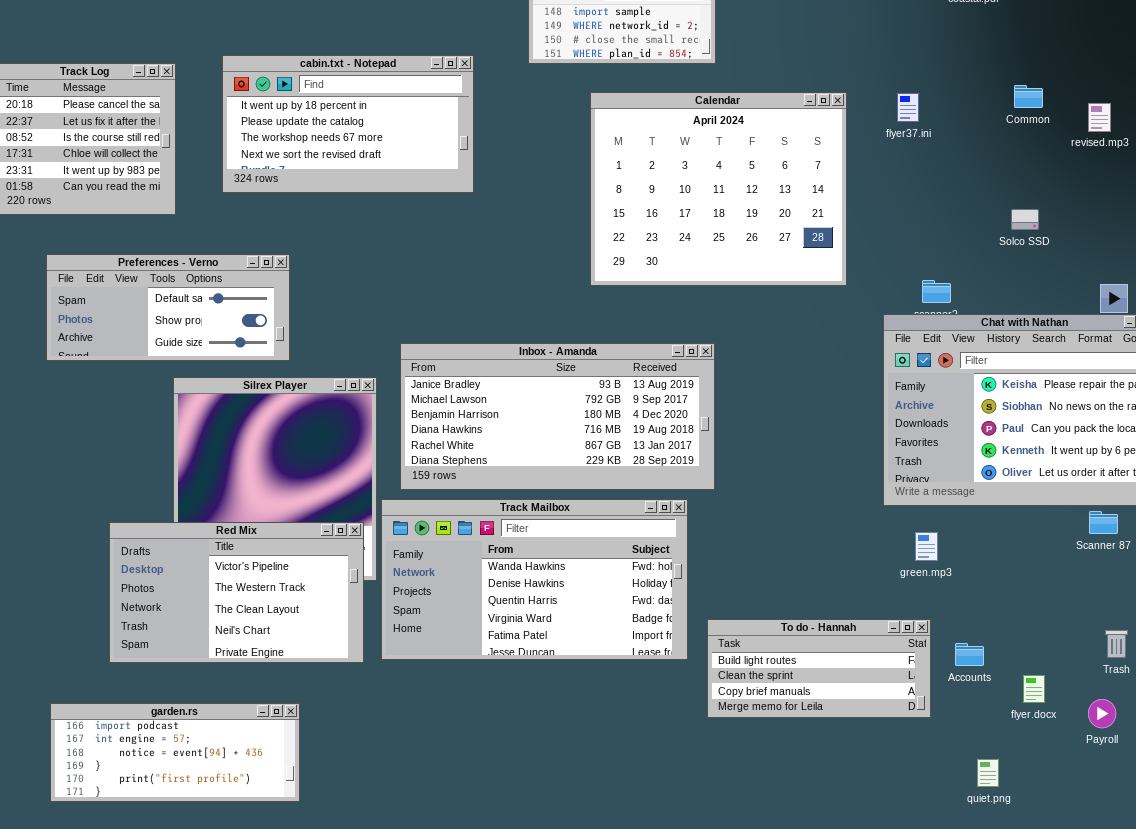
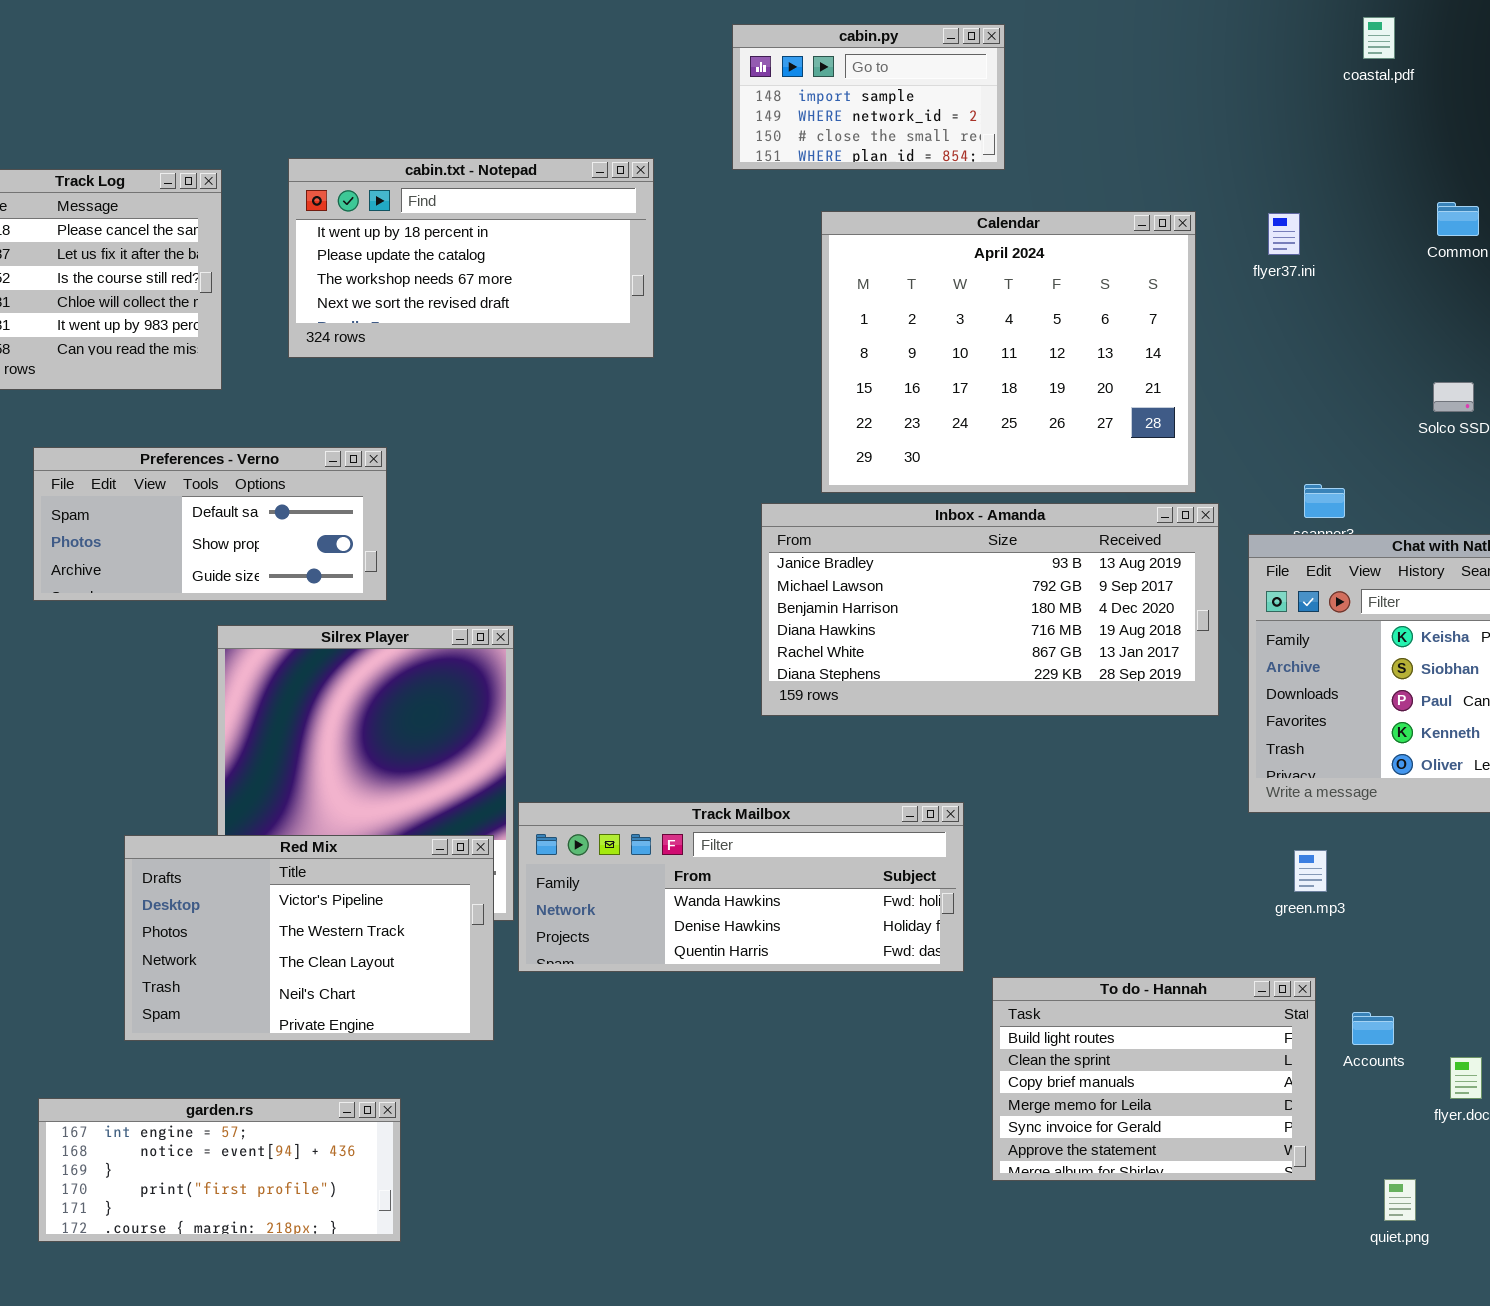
Inbox - Amanda: [400,343,715,490] -> [761,503,1219,716], moved
Track Mailbox: [381,499,688,660] -> [518,802,964,972], resized
To do - Hannah: [707,619,931,718] -> [992,977,1316,1181], resized
garden.rs: [50,703,300,802] -> [38,1098,401,1242], scrolled down 1 row

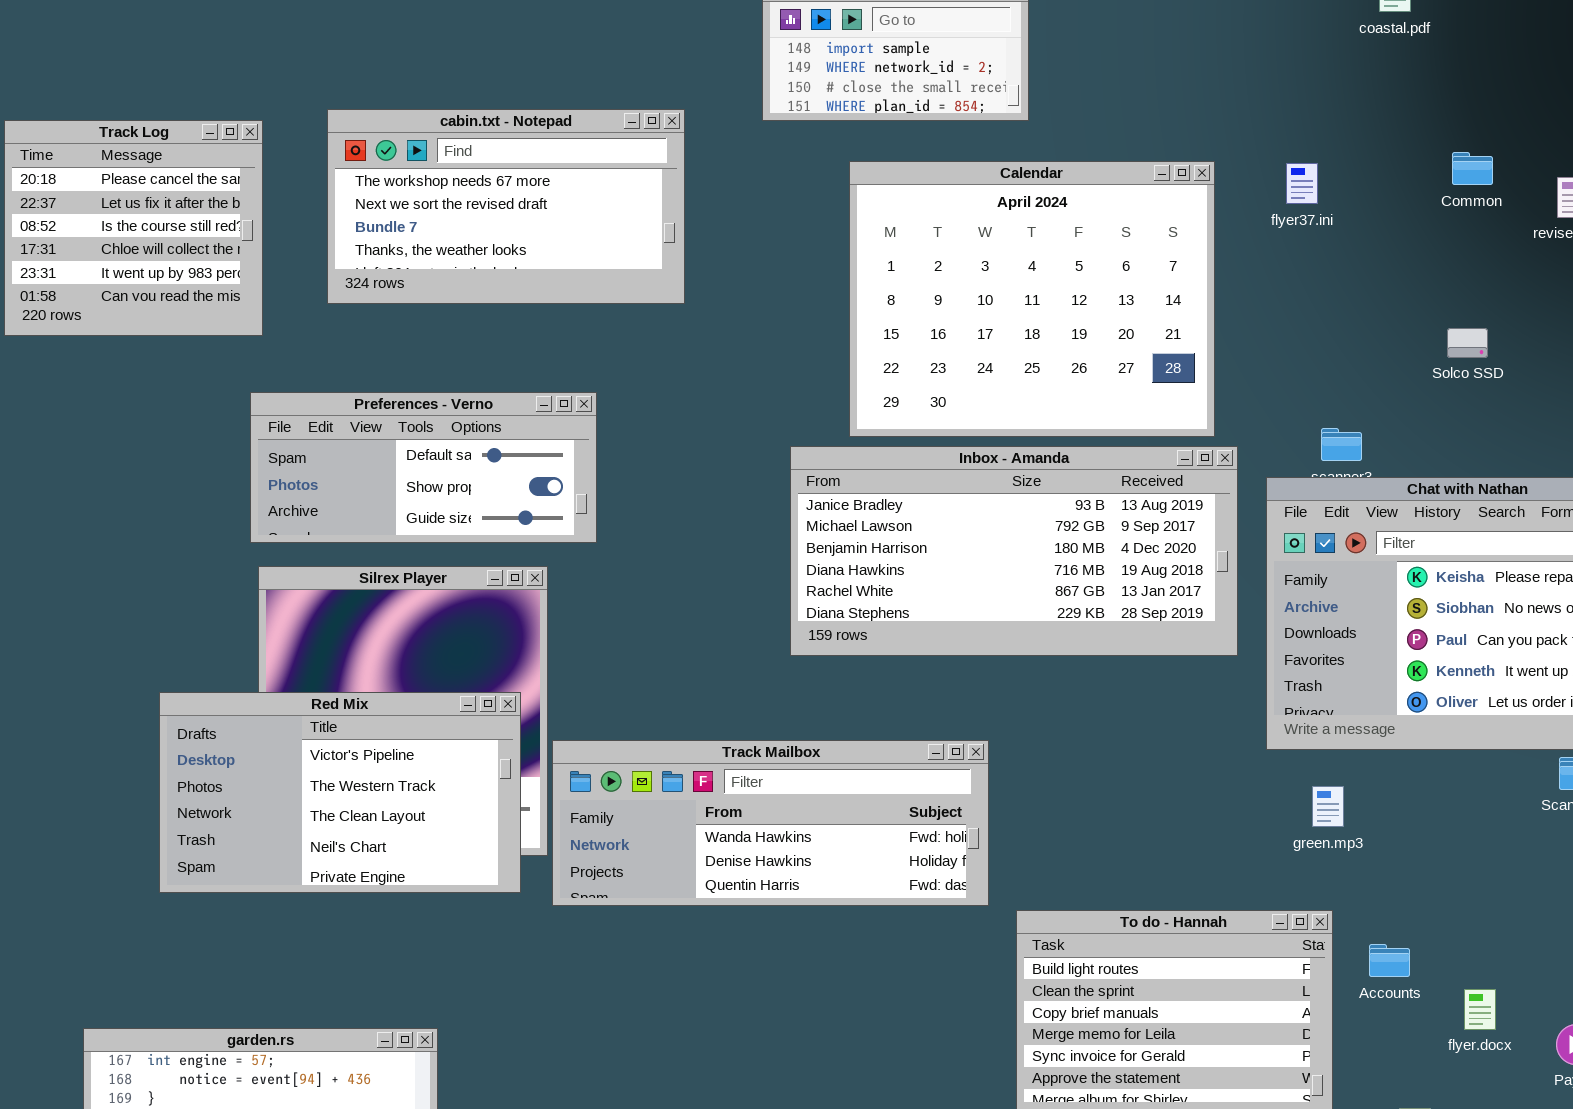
cabin.txt - Notepad: [288,158,654,358] -> [327,109,685,304], scrolled down 2 rows
Preferences - Verno: [33,447,387,601] -> [250,392,597,543], moved
Red Mix: [124,835,494,1041] -> [159,692,521,893], moved

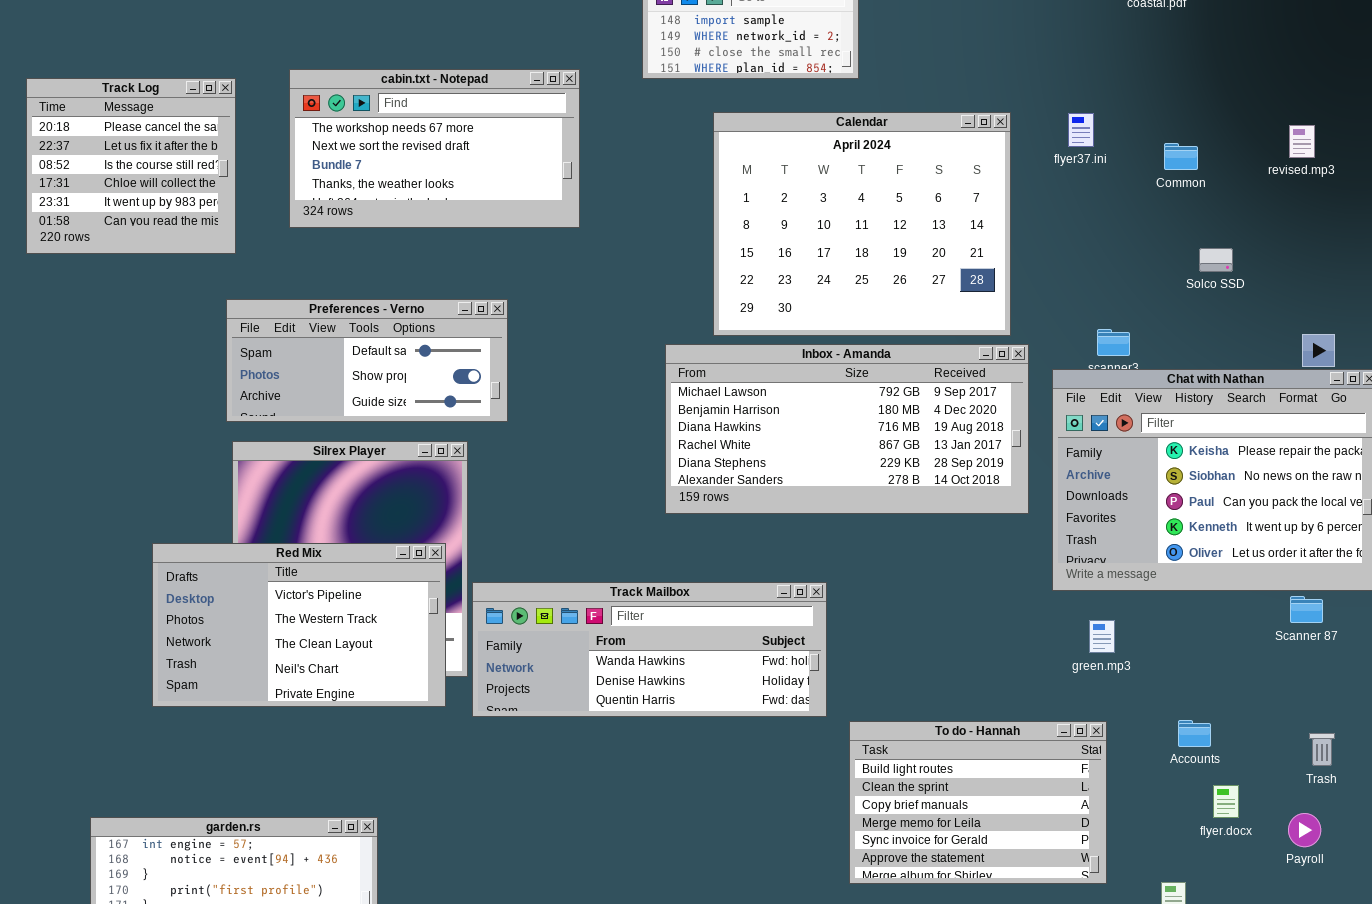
Common: [1452,152,1493,185] -> [1164,143,1198,170], moved
Inbox - Amanda: [790,446,1238,656] -> [665,344,1029,514], scrolled down 1 row
Accounts: [1369,944,1410,977] -> [1178,720,1211,747], moved

